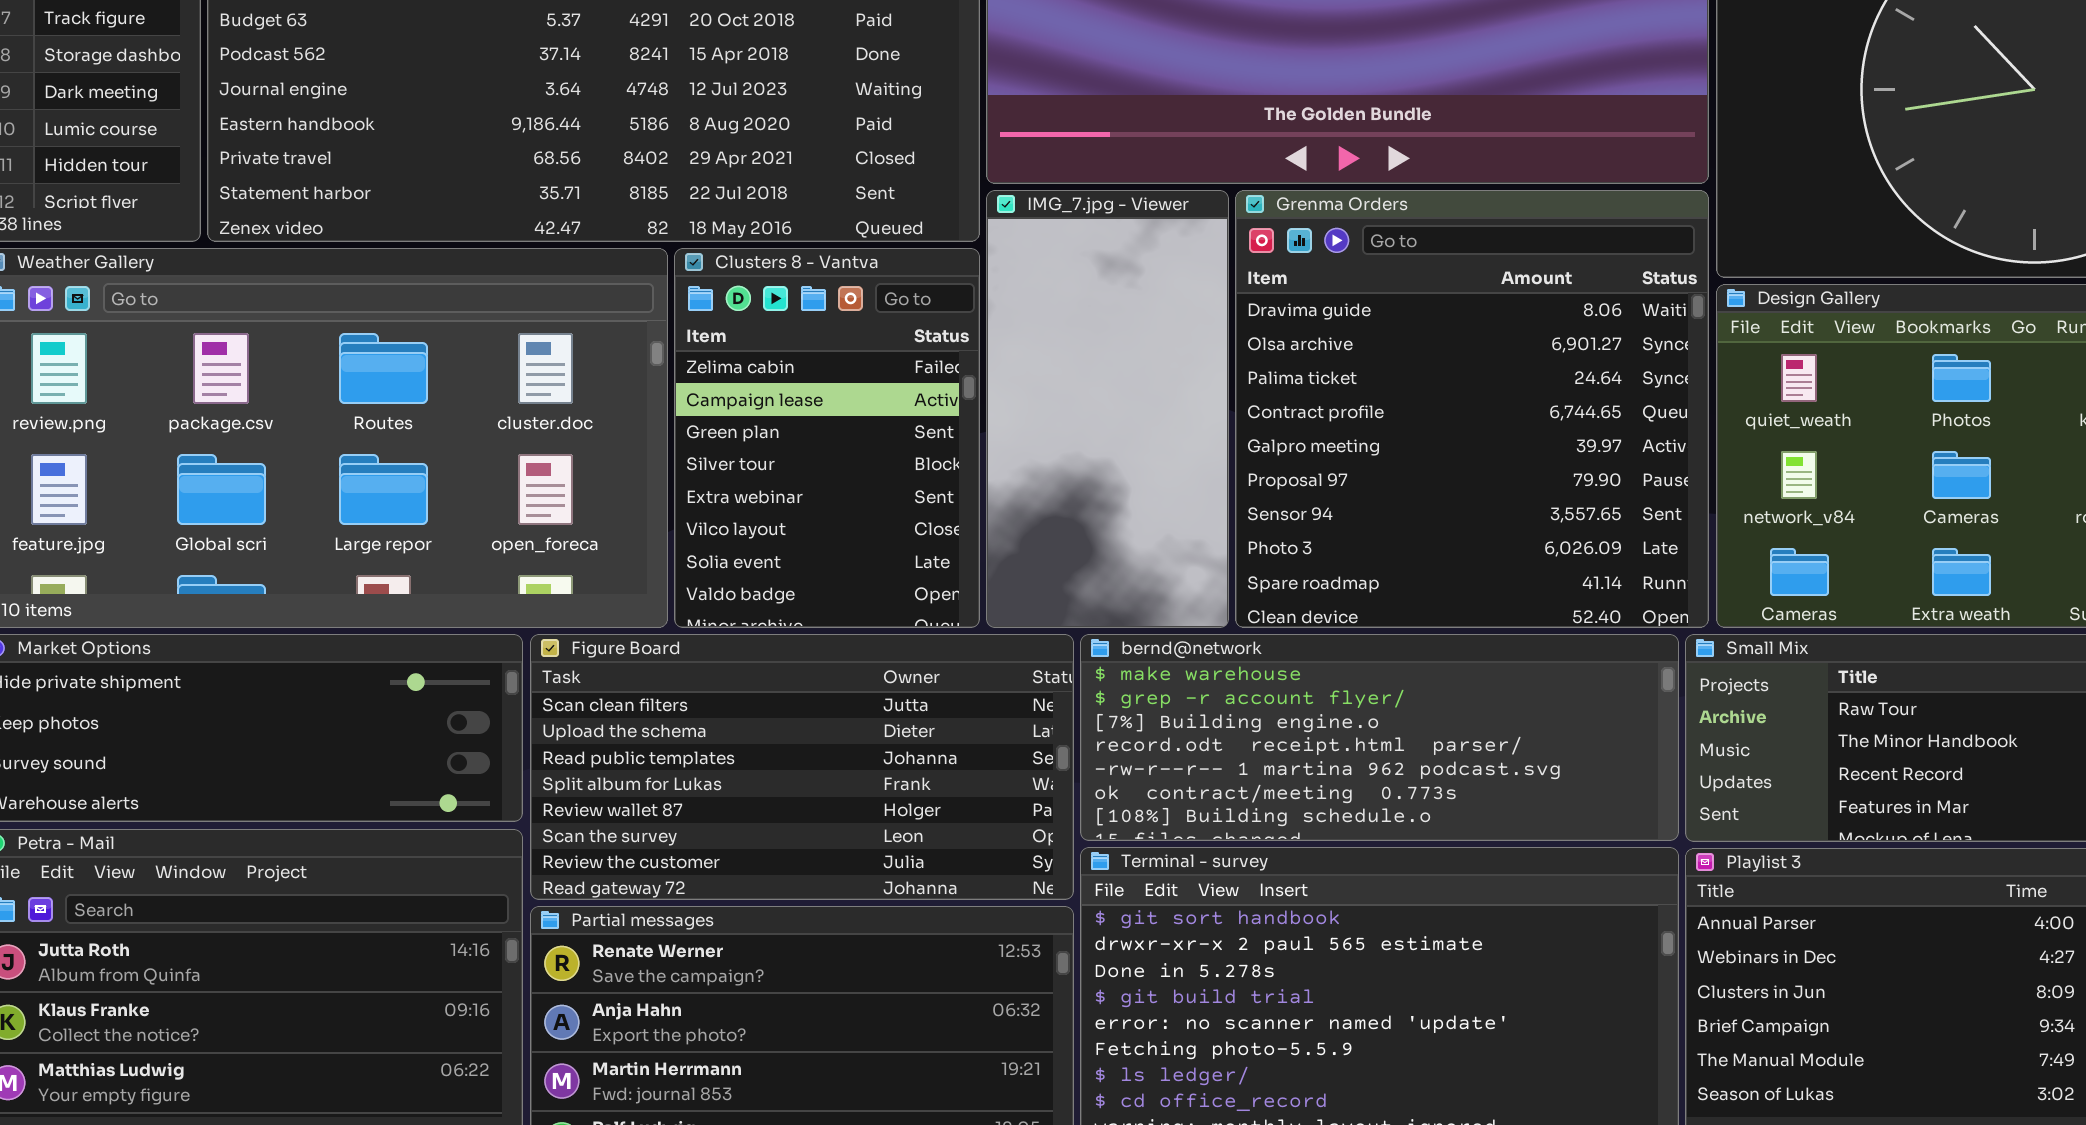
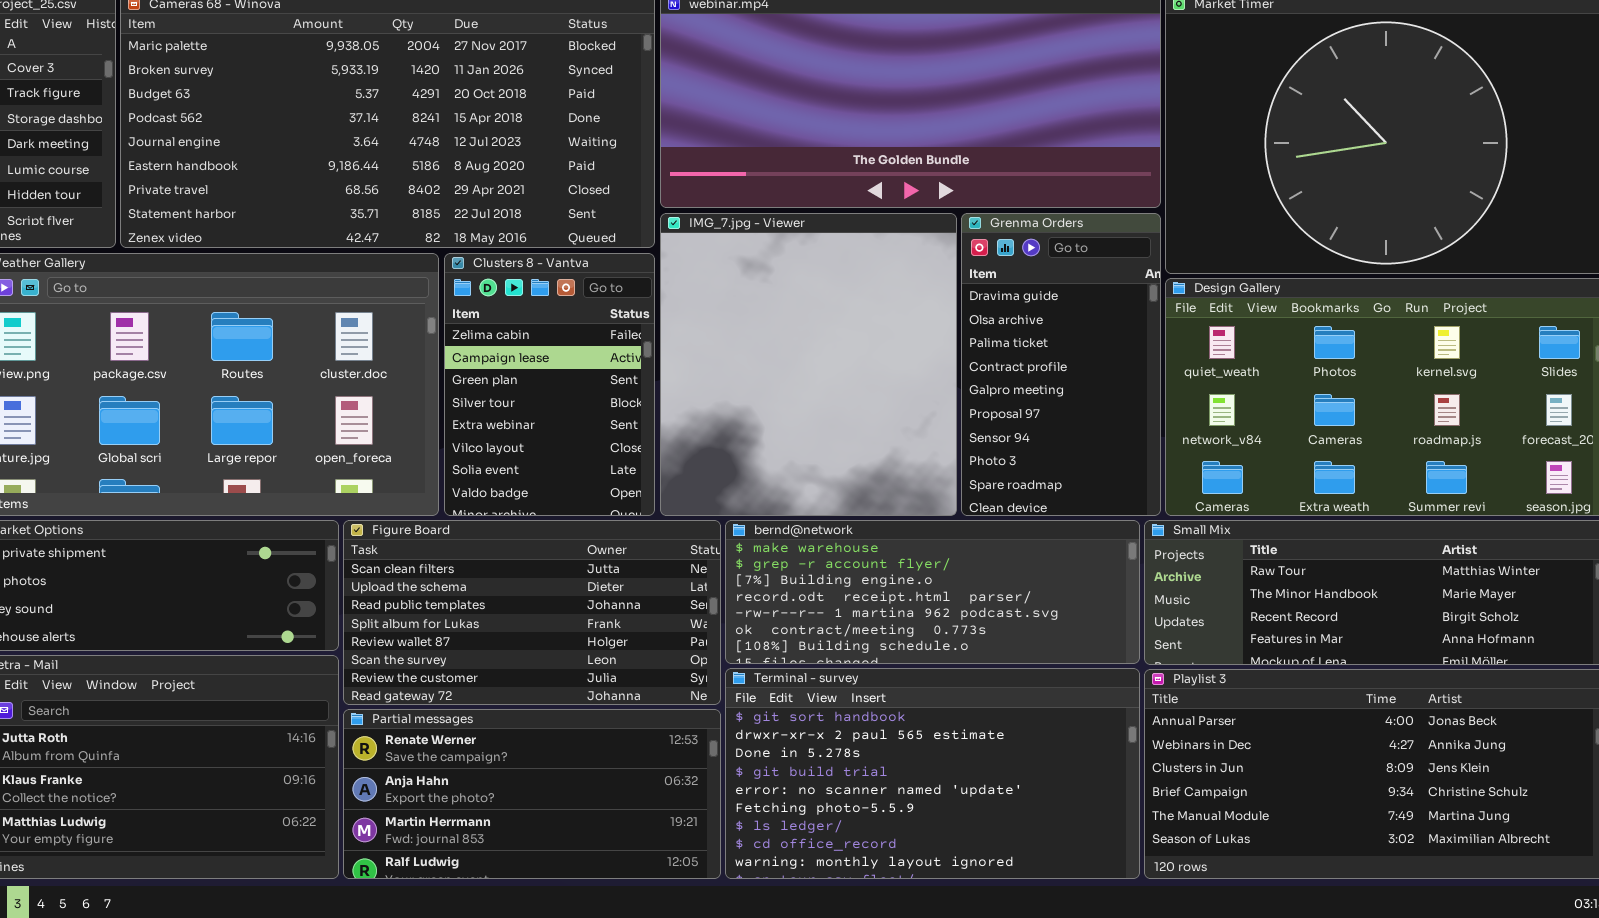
IMG_7.jpg - Viewer: [986,190,1229,628] -> [660,213,957,516], resized
Grenma Orders: [1235,190,1709,628] -> [961,213,1161,516], resized

